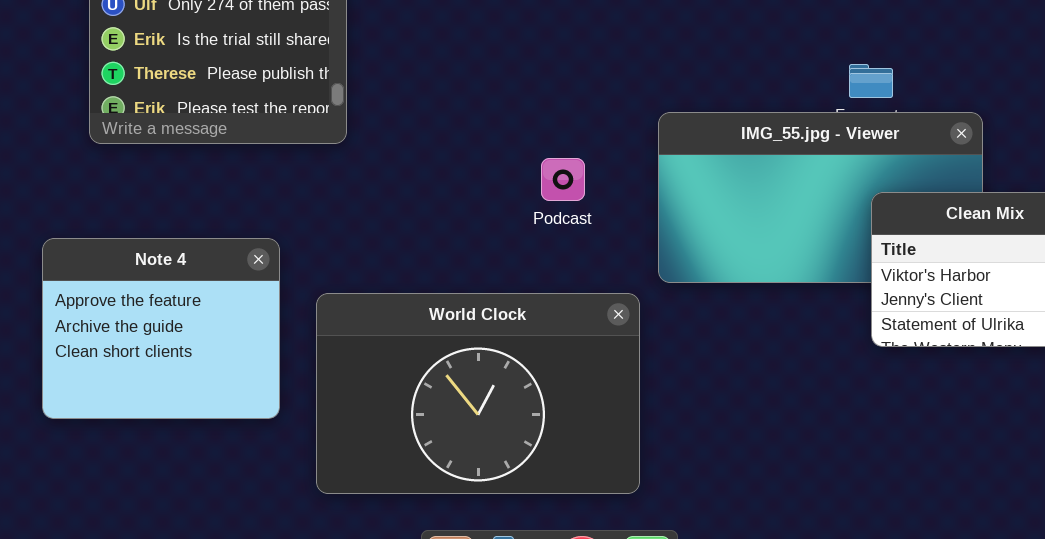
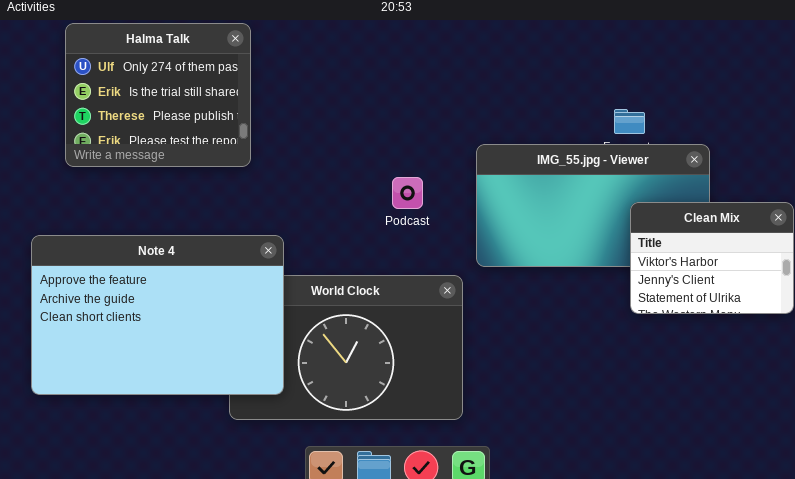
Note 4: [42,238,280,419] -> [31,235,284,395], resized

